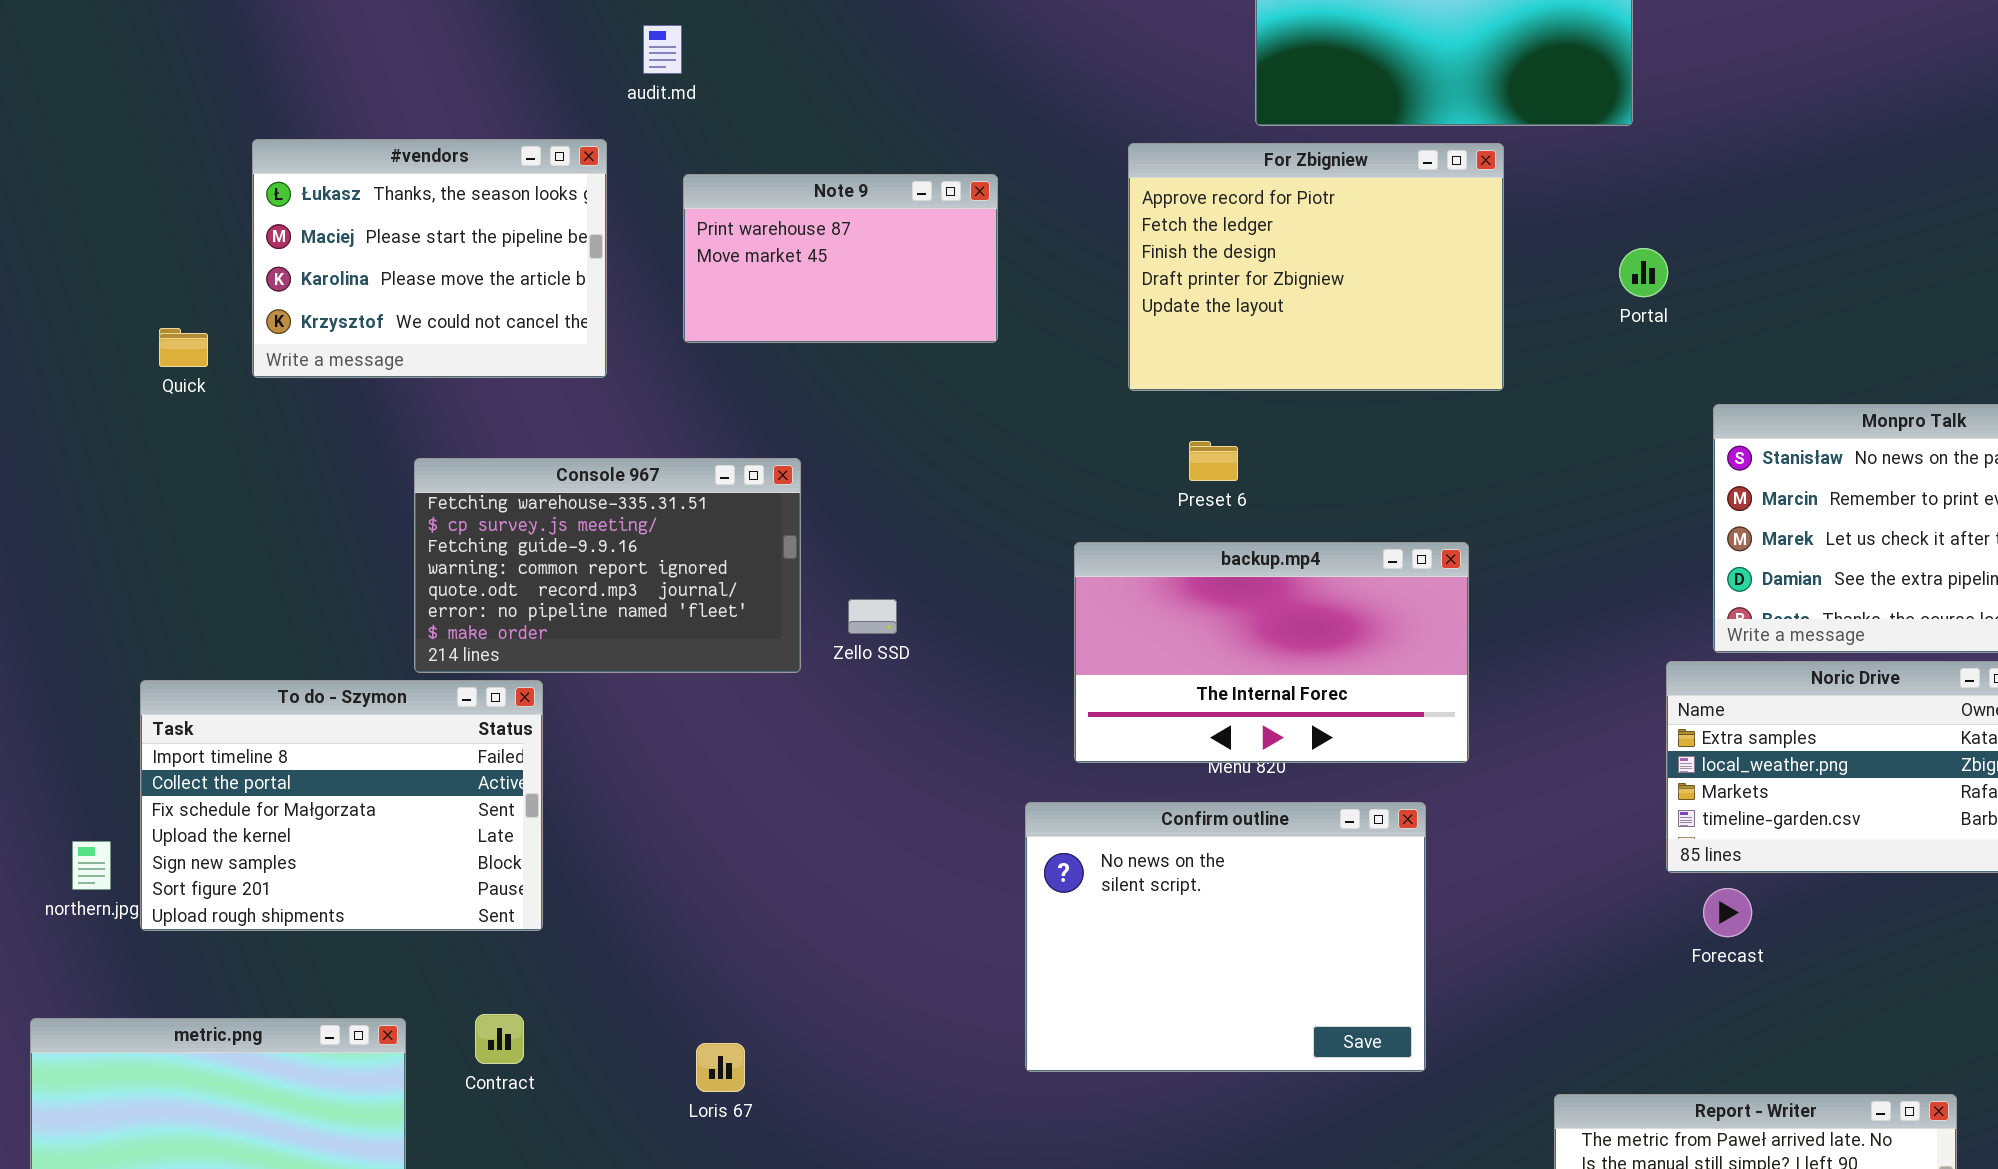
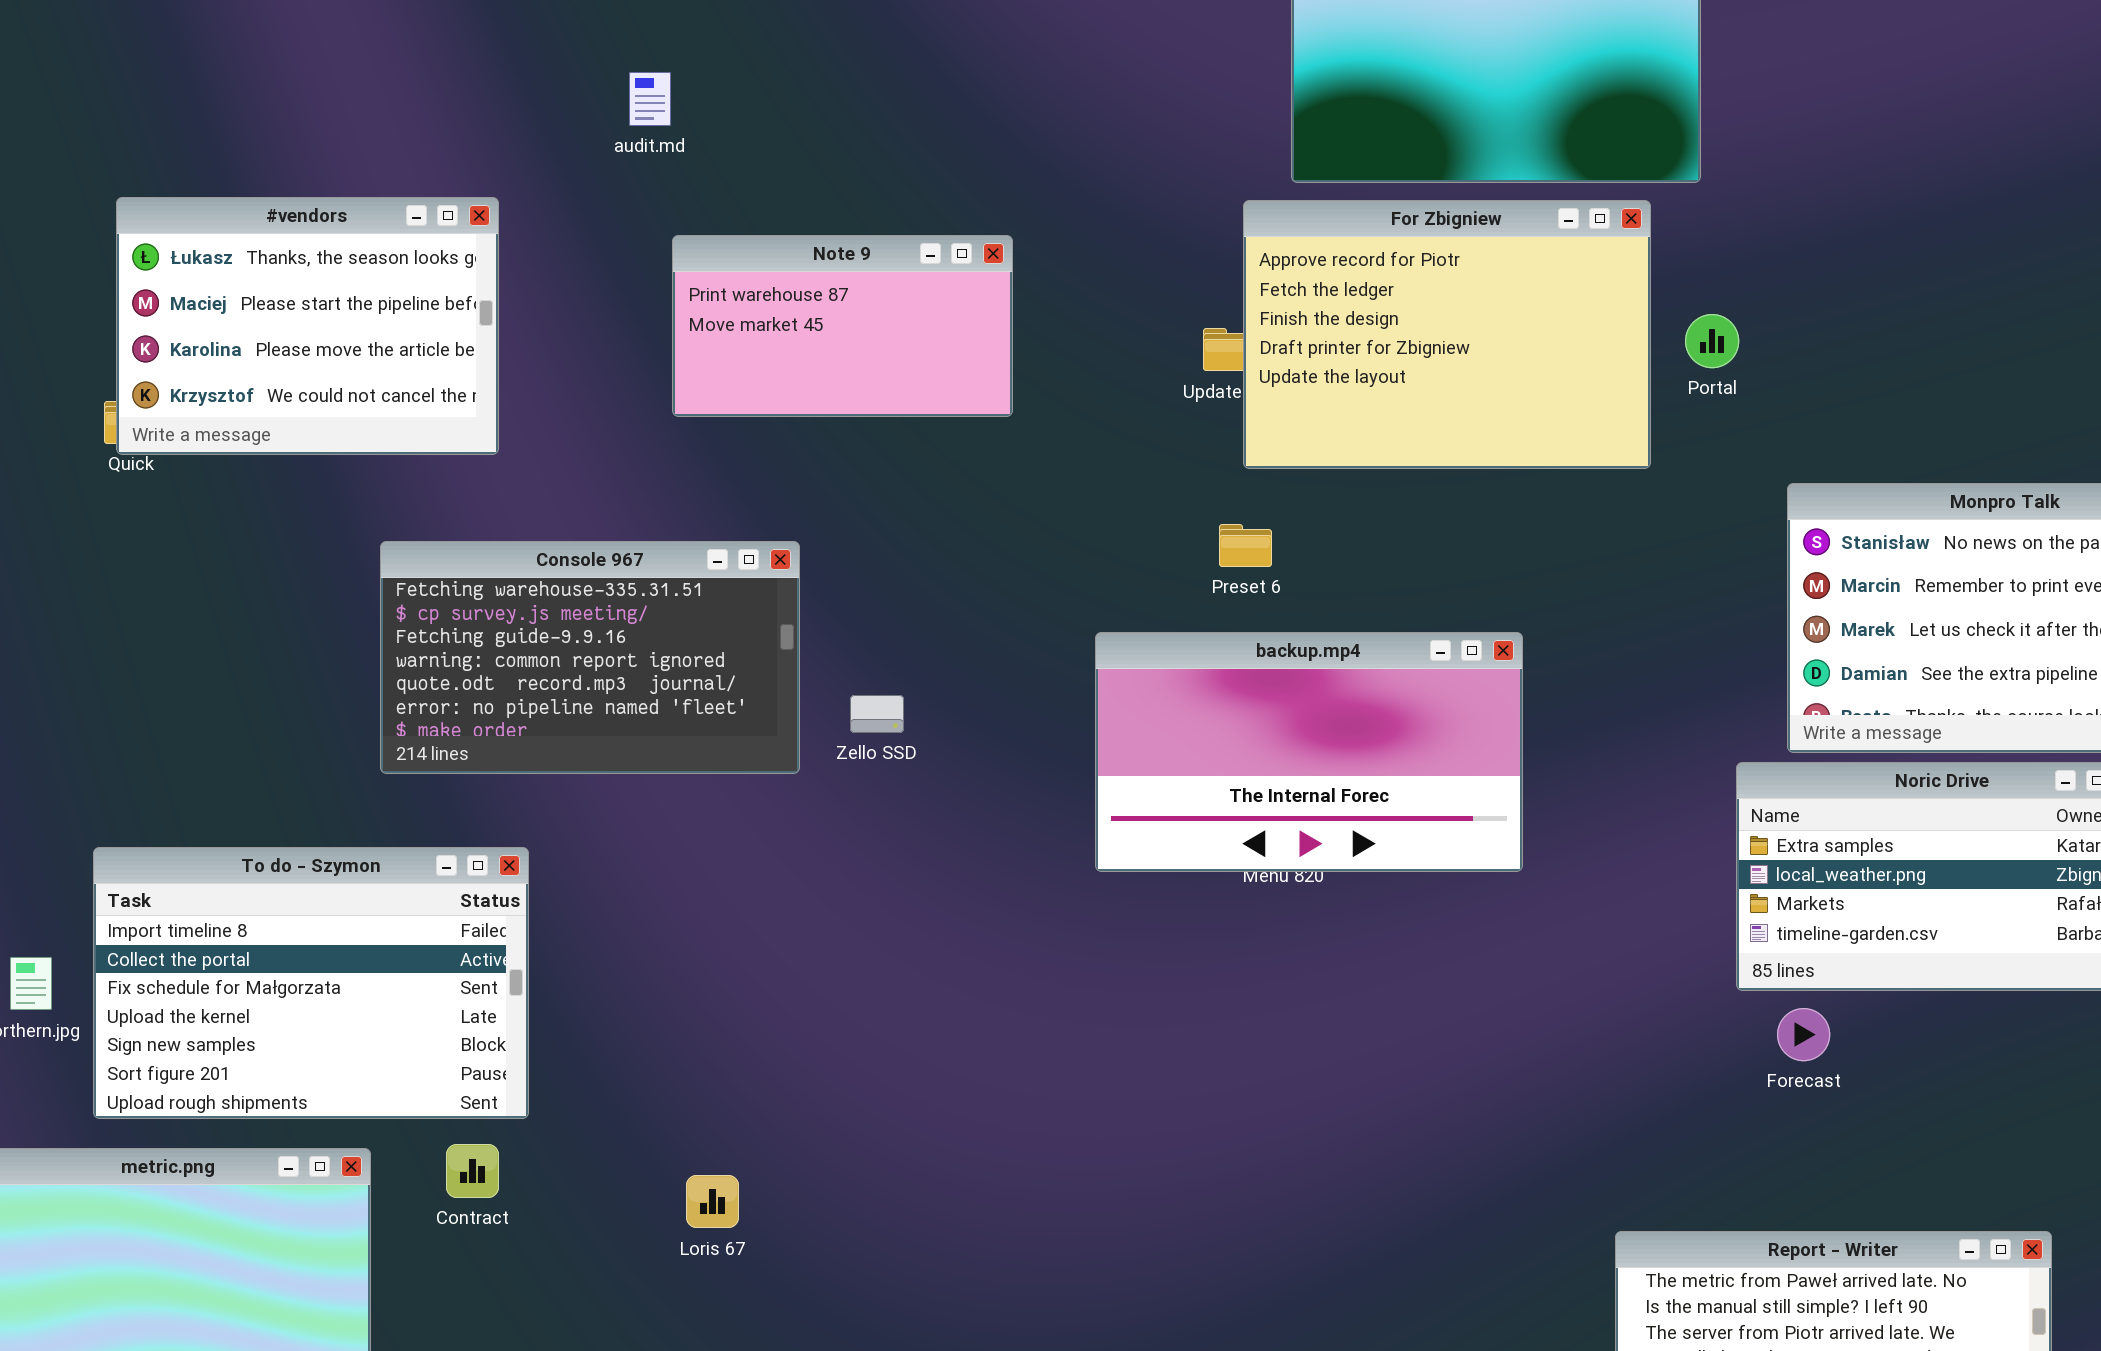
#vendors: [252,139,607,378] -> [116,197,499,455], moved
For Zbigniew: [1128,143,1504,391] -> [1243,200,1651,469], moved
To do - Szymon: [140,680,543,931] -> [93,847,529,1119], moved
Confirm outline: [1025,802,1426,1072] -> none, closed

